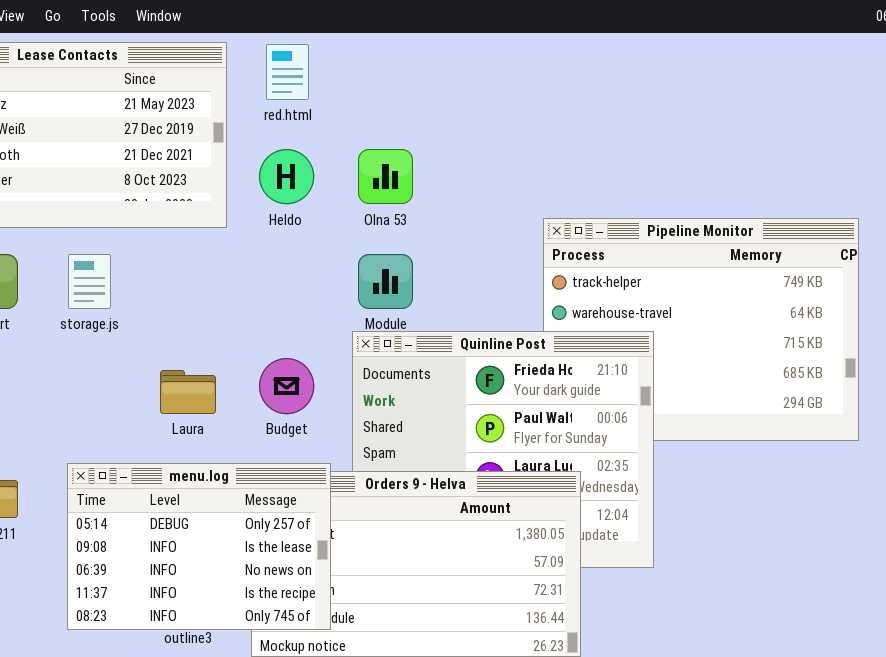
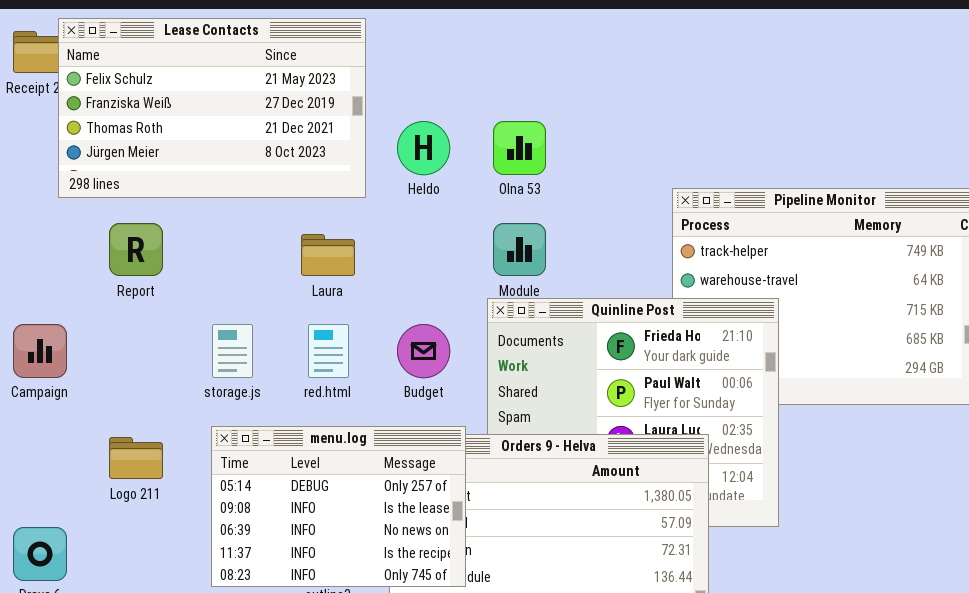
red.html: [266,44,309,100] -> [308,324,349,378], moved
storage.js: [68,254,111,309] -> [212,324,253,378], moved
Laura: [160,370,216,414] -> [301,234,355,276], moved

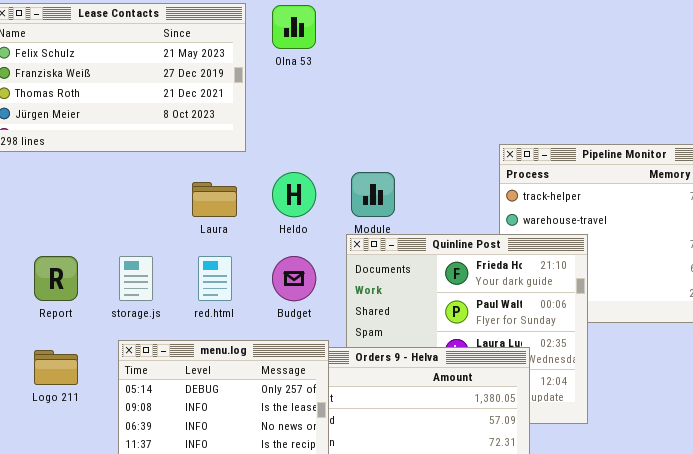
Heldo: [397,121,450,175] -> [272,172,316,217], moved
Olna 53: [493,121,546,175] -> [272,5,316,49], moved
Report: [109,223,163,276] -> [34,256,78,301], moved

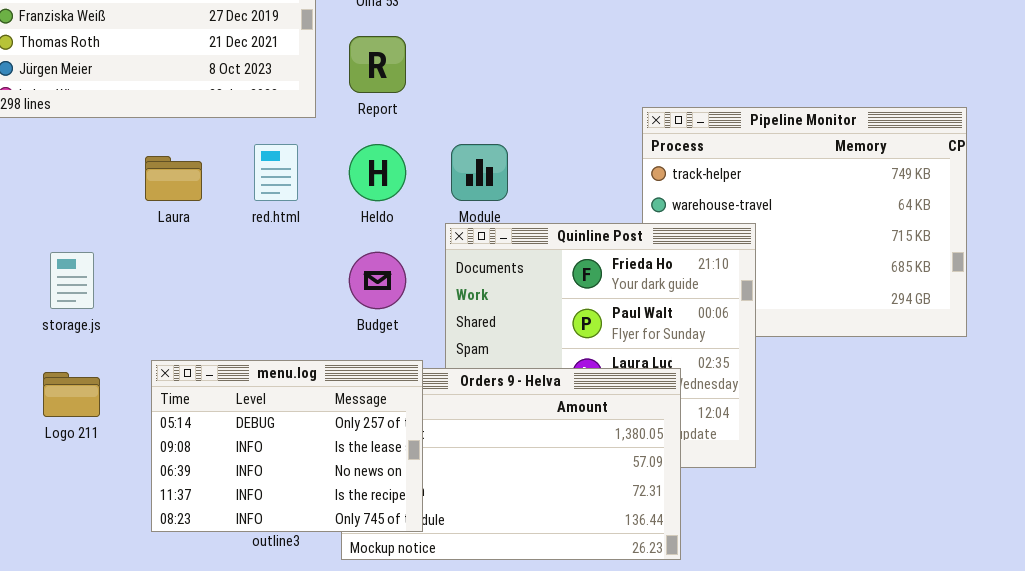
Laura: [192,182,237,217] -> [145,156,202,201], moved
Report: [34,256,78,301] -> [349,36,406,93], moved
storage.js: [119,256,153,301] -> [50,252,94,309], moved
red.html: [198,256,232,301] -> [254,144,298,201], moved

